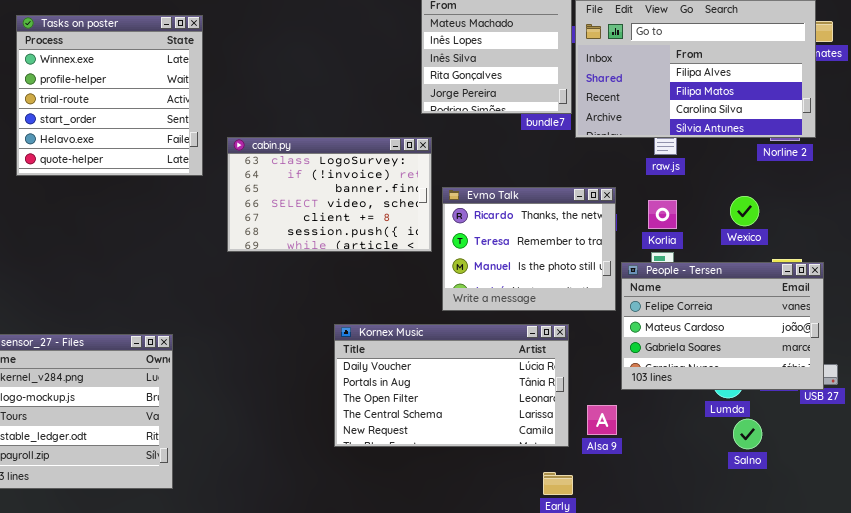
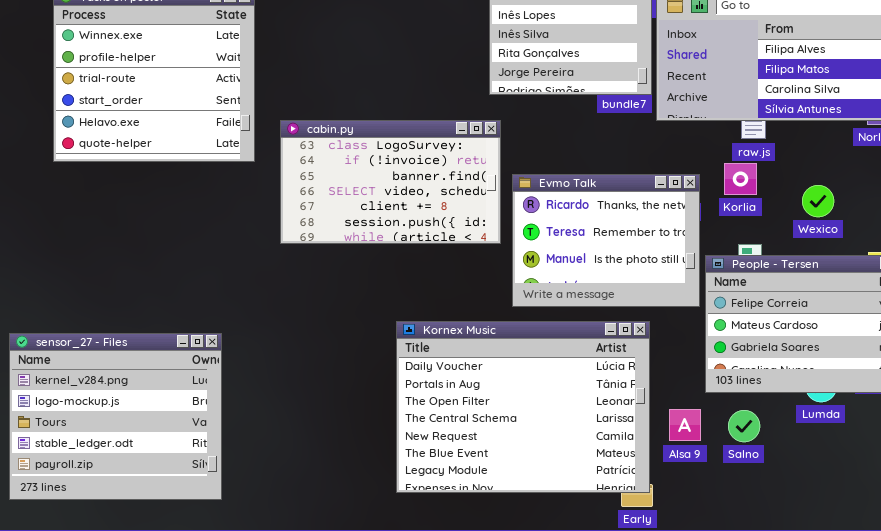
Wexico: [730,196,759,226] -> [802,185,834,217], moved
Korlia: [648,200,677,229] -> [724,163,757,195], moved
Kornex Music: [334,324,569,447] -> [396,321,650,493], resized
Salno: [733,419,762,449] -> [728,410,760,442], moved

